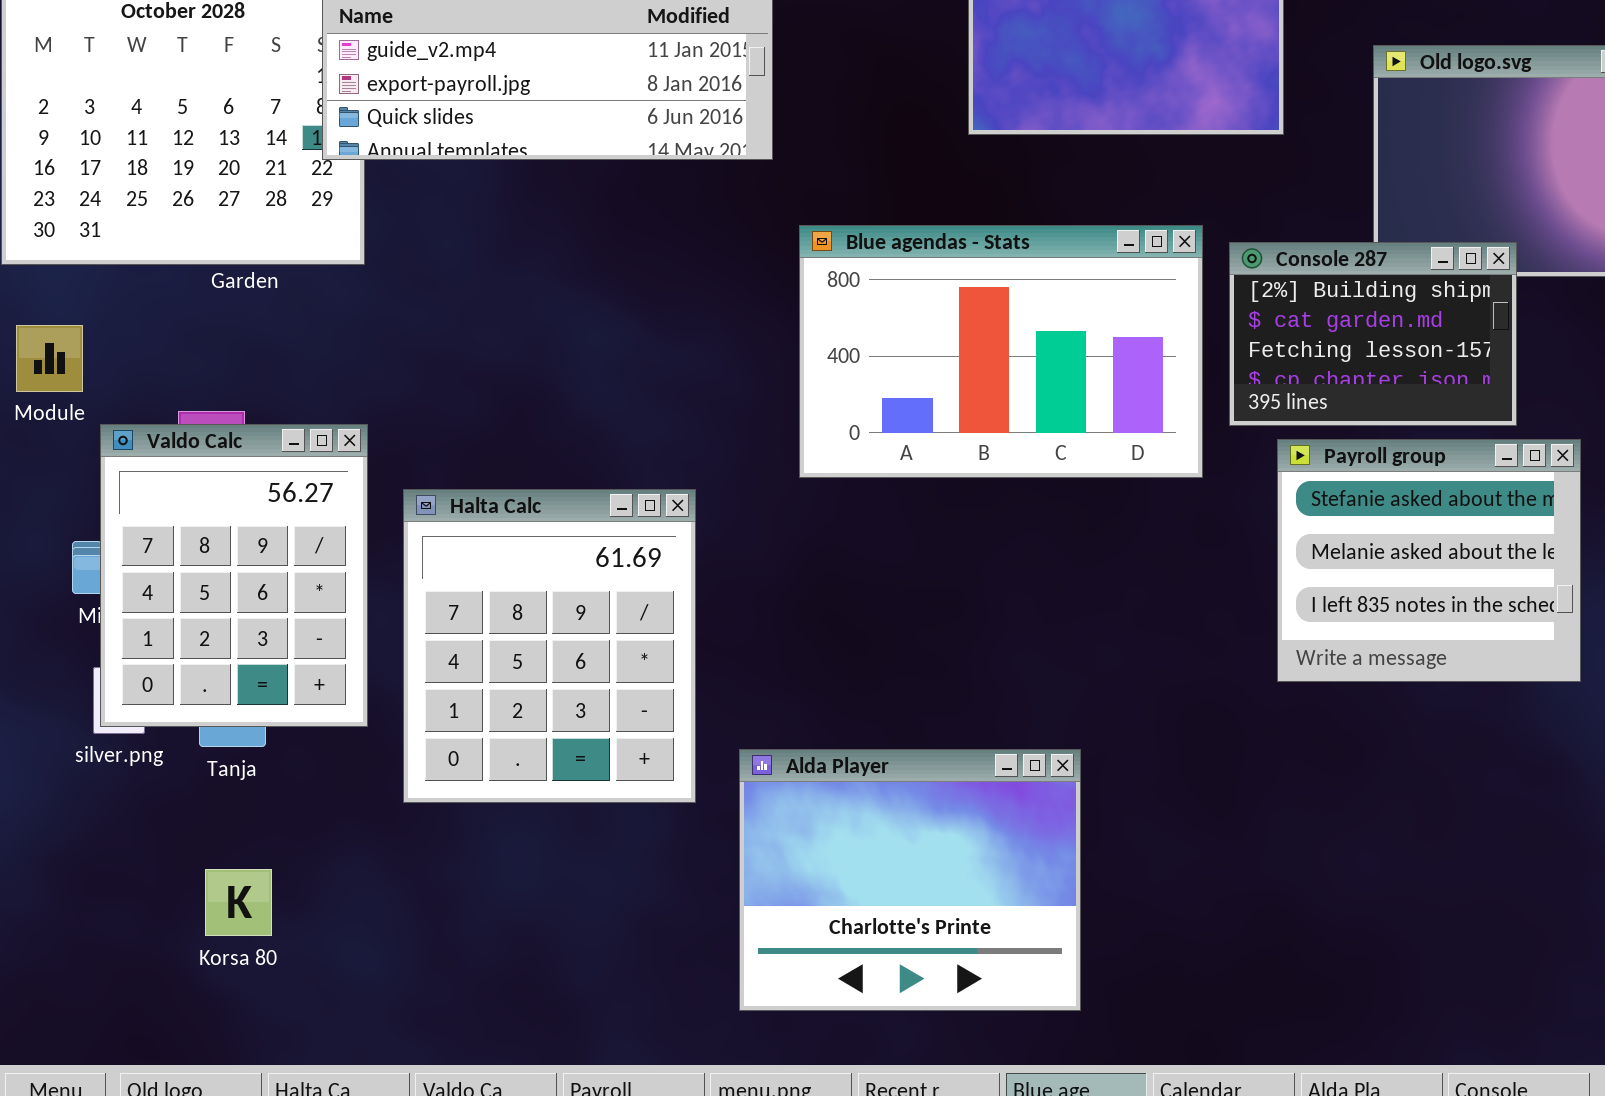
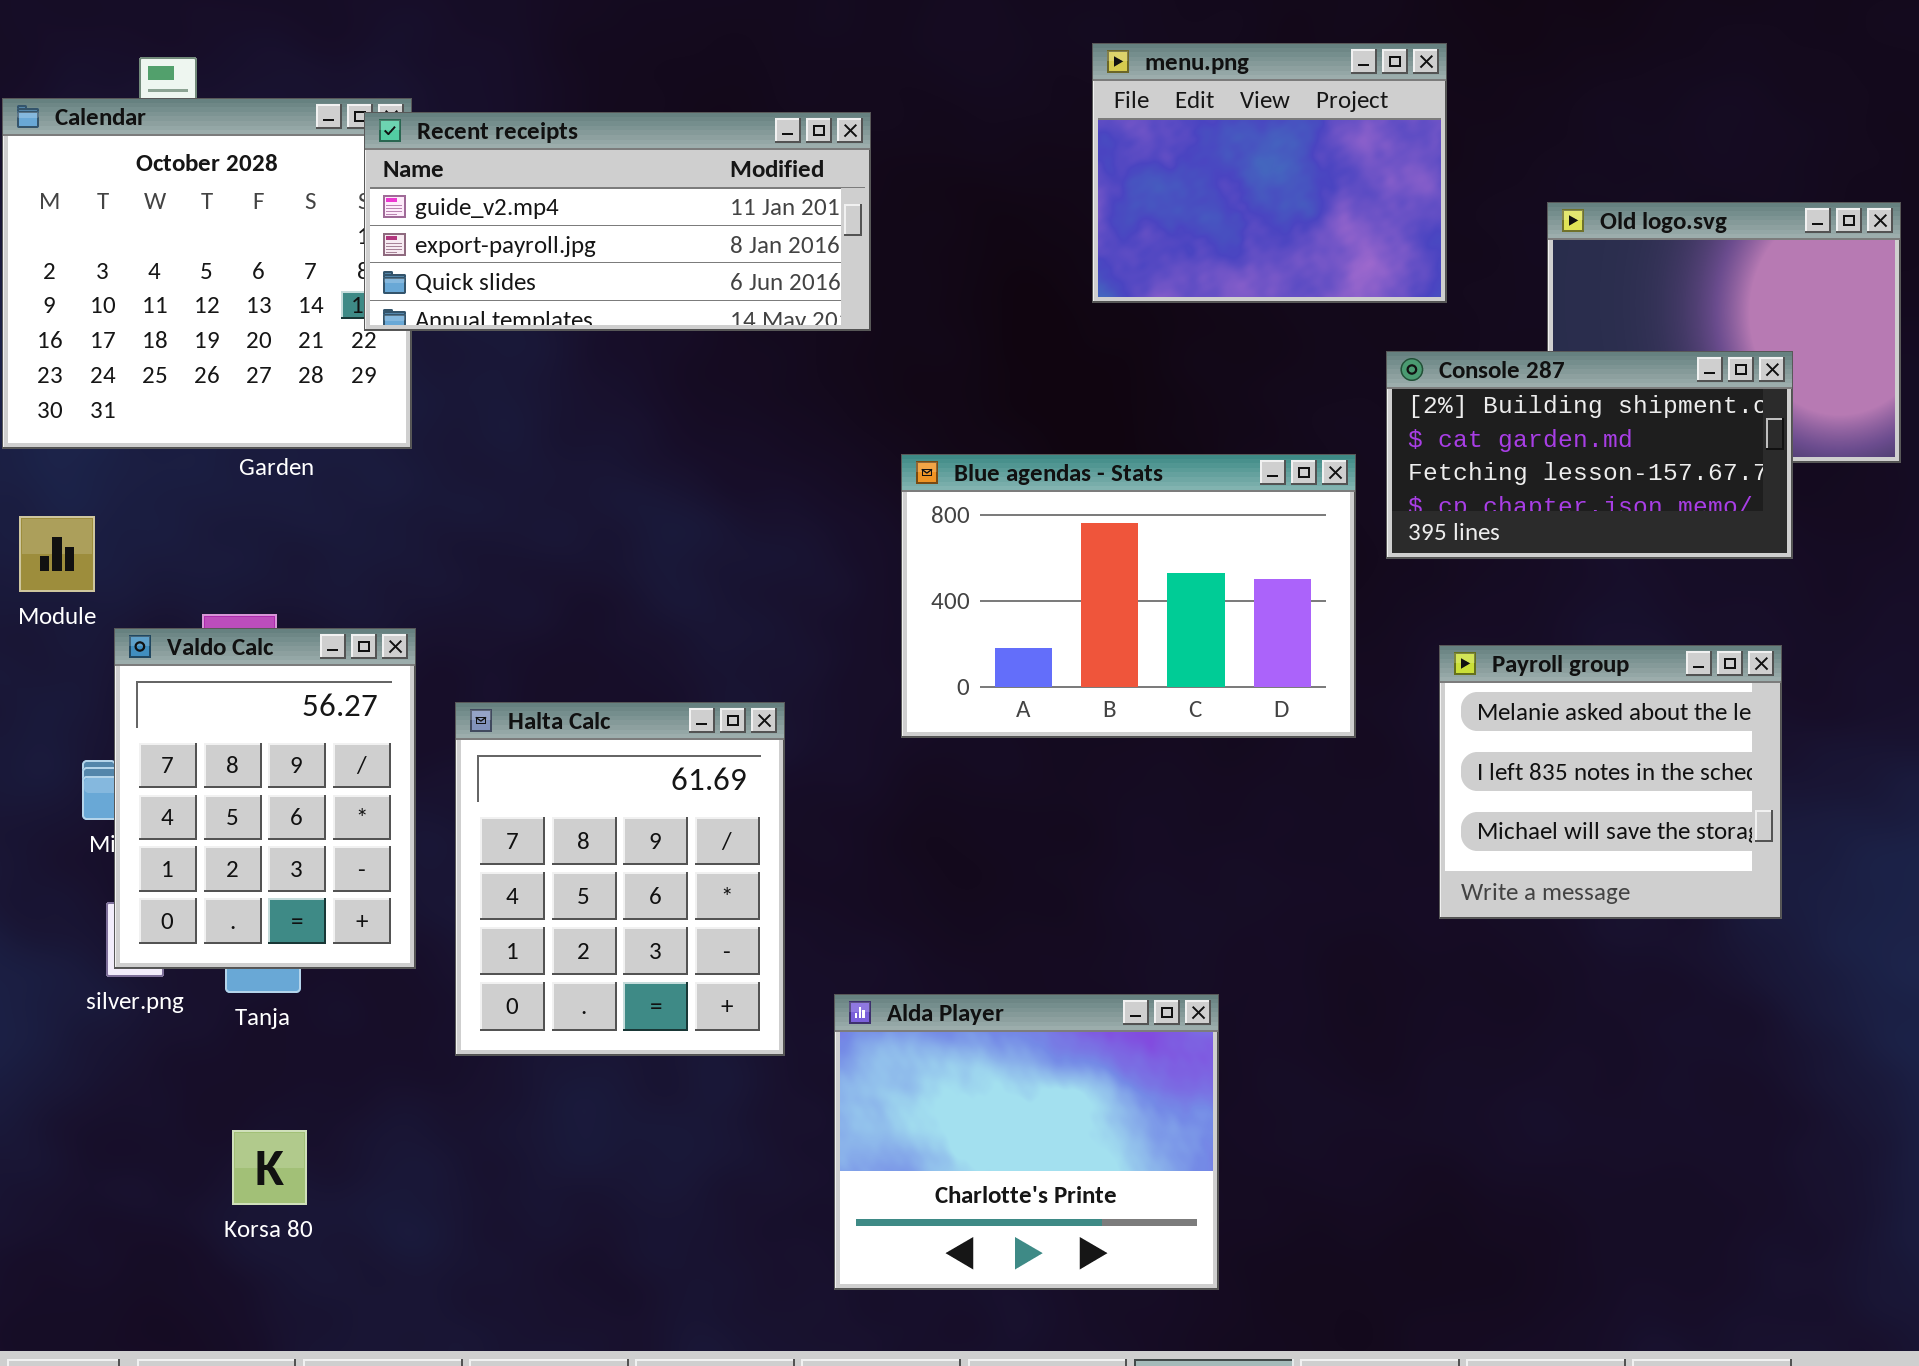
Blue agendas - Stats: [799,225,1203,478] -> [901,454,1356,738], moved
Console 287: [1229,242,1517,426] -> [1386,351,1793,559], moved, resized
Payroll group: [1277,439,1581,682] -> [1439,645,1782,919], scrolled down 1 row

